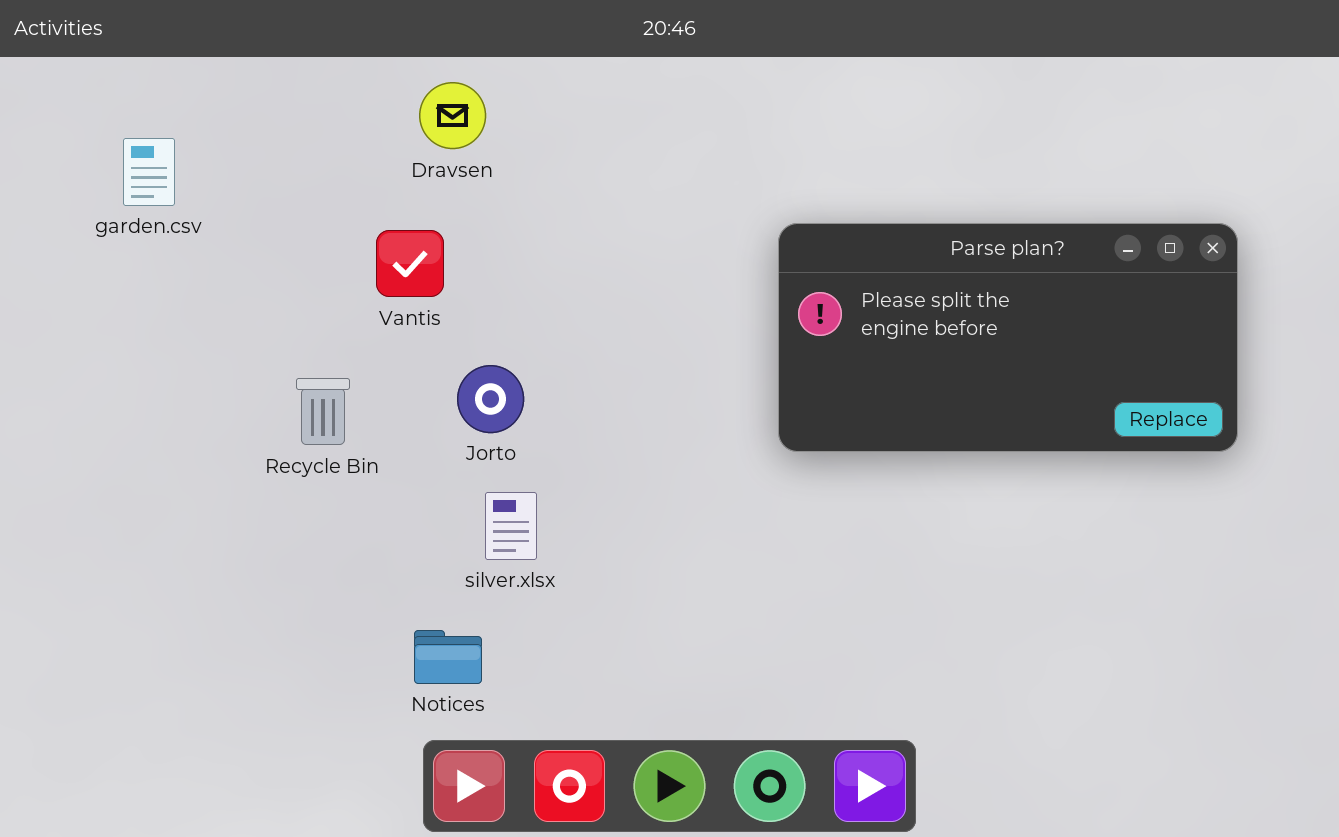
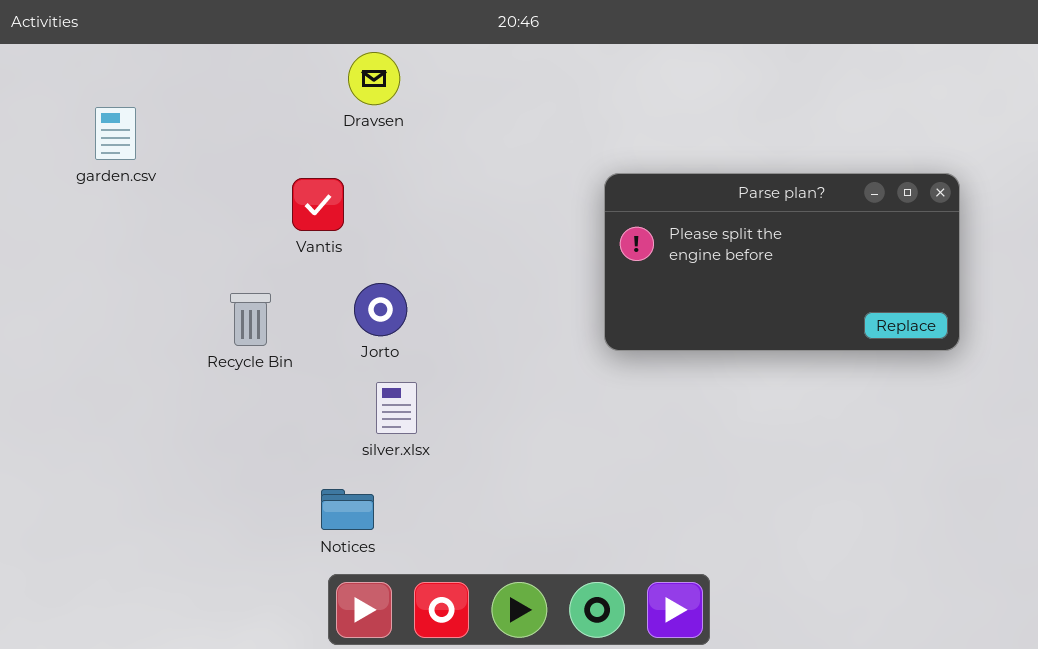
Dravsen: [419,82,486,149] -> [348,52,400,105], moved

